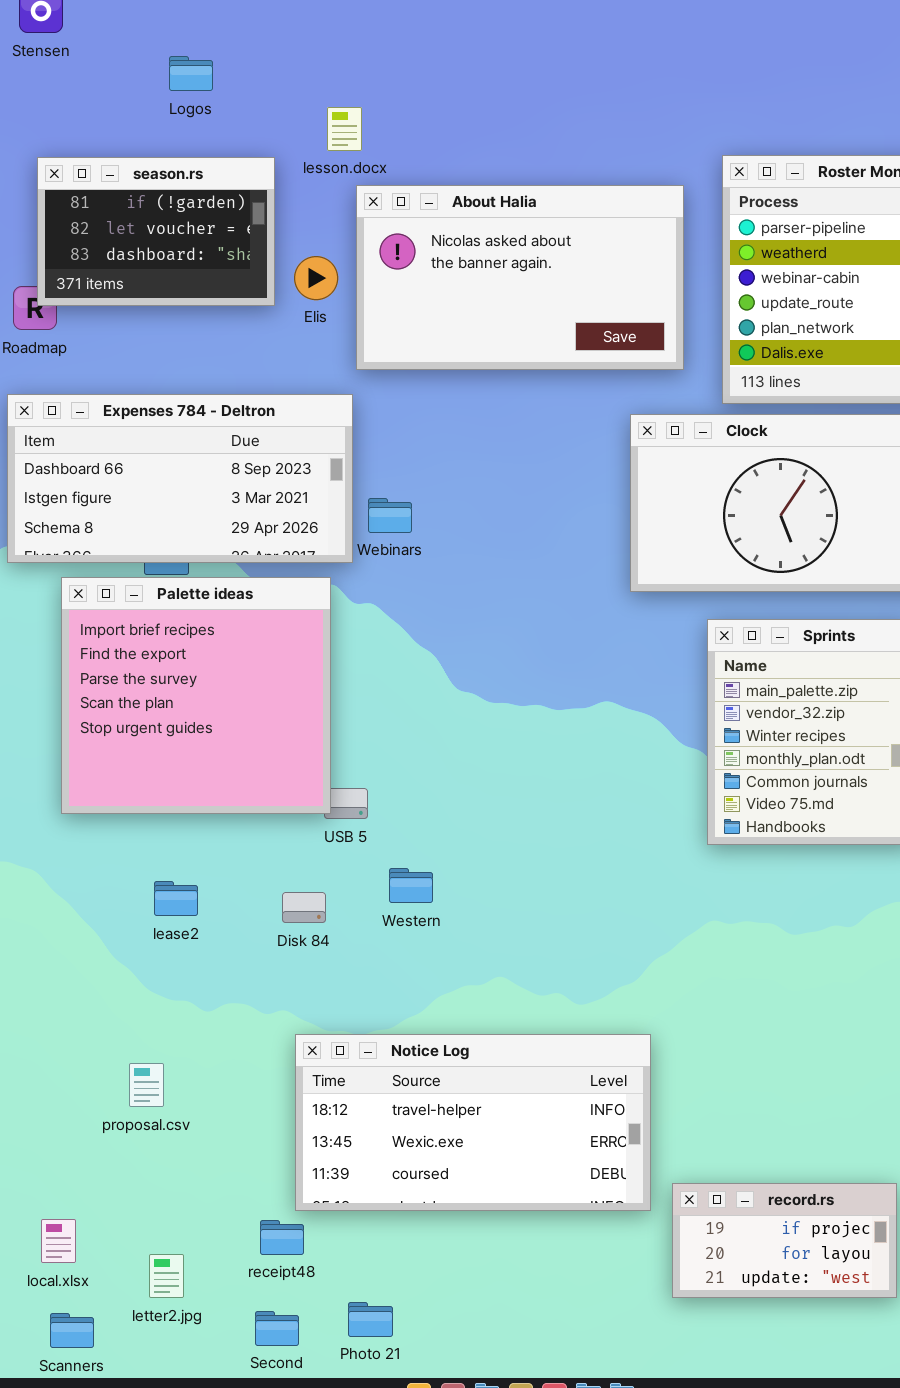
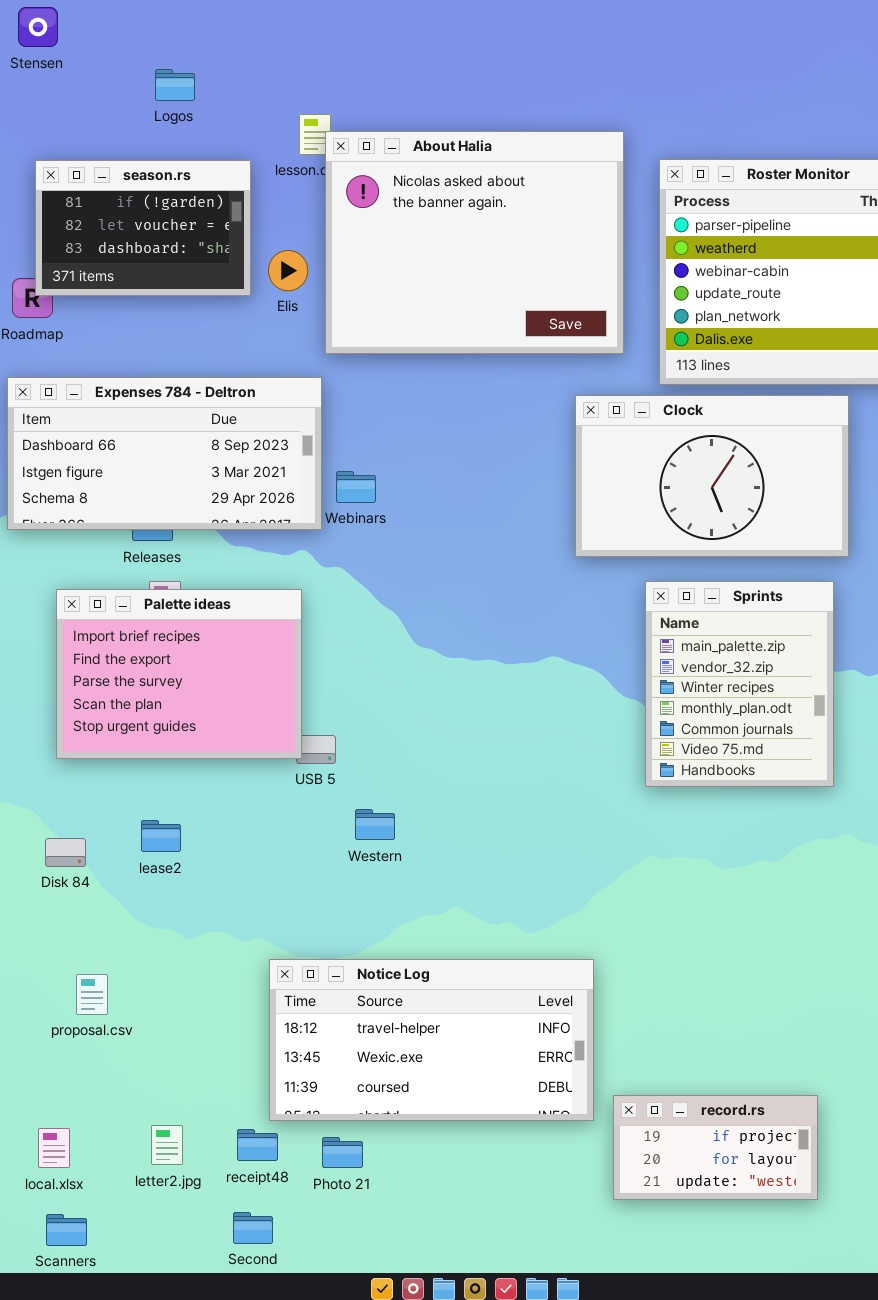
About Halia: [356,185,684,370] -> [325,131,624,354], resized
Palette ideas: [61,577,331,814] -> [56,589,302,759], resized
Disk 84: [282,892,326,923] -> [45,838,86,867], moved
proposal.csv: [129,1063,164,1107] -> [76,974,108,1015], moved
letter2.jpg: [149,1254,184,1298] -> [151,1125,183,1165], moved
Photo 21: [348,1302,393,1337] -> [322,1137,363,1168], moved

